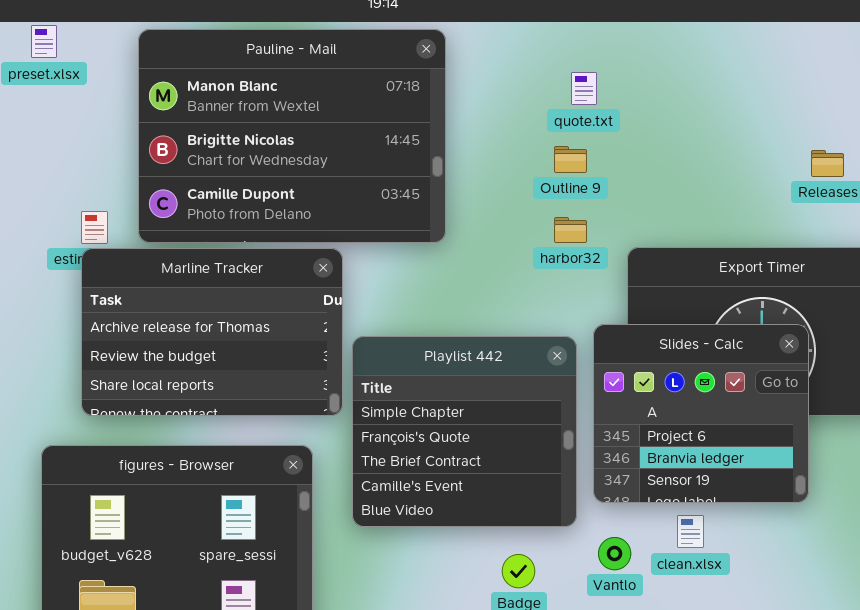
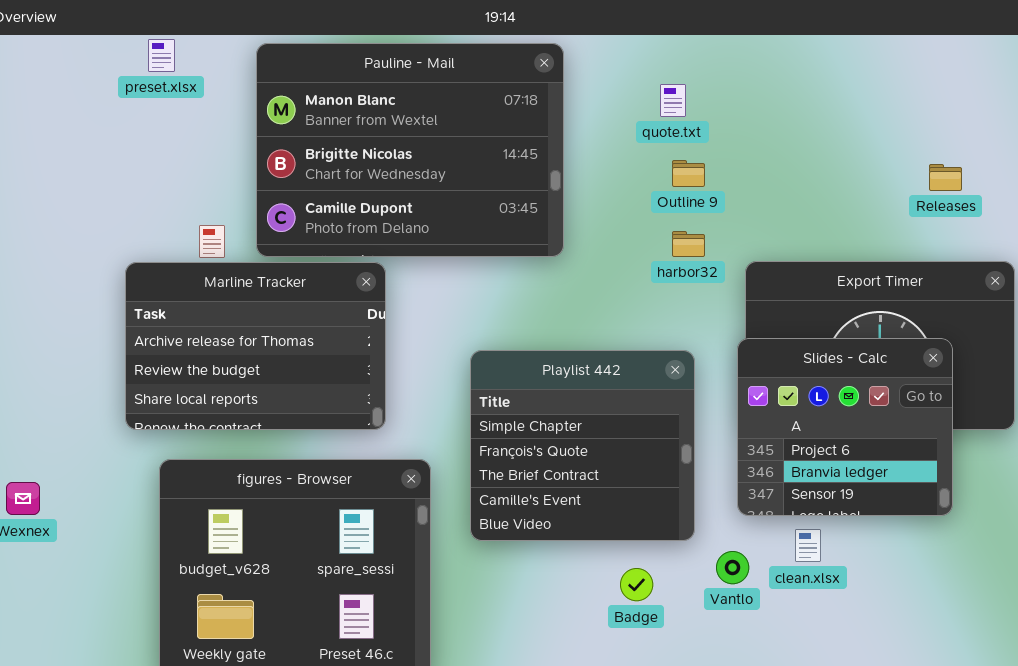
quote.txt: [571,72,597,105] -> [660,84,686,117], moved
Marline Tracker: [81,248,343,416] -> [125,262,386,430], moved
Slides - Calc: [593,324,809,503] -> [737,338,953,516], moved

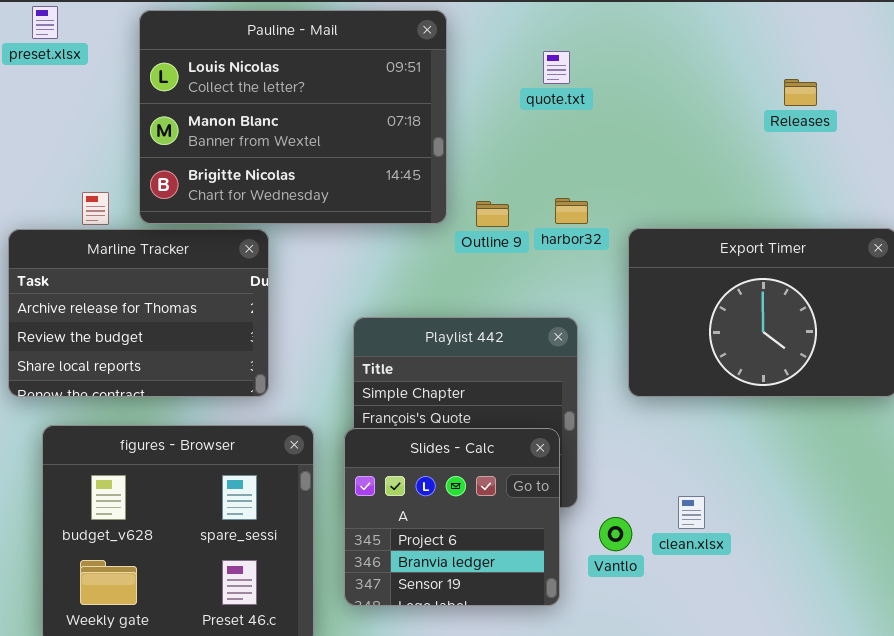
Pauline - Mail: [256,43,564,257] -> [139,10,447,224], scrolled up 1 row
Outline 9: [672,160,705,187] -> [476,201,509,227], moved
Releases: [929,164,962,191] -> [784,79,817,106], moved
Slides - Calc: [737,338,953,516] -> [344,428,560,606], moved

